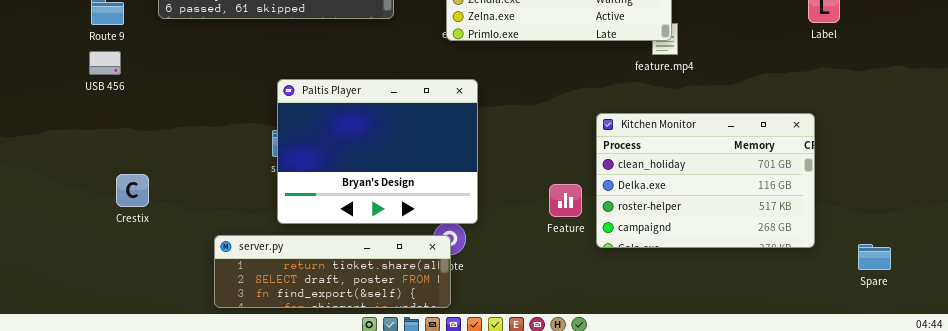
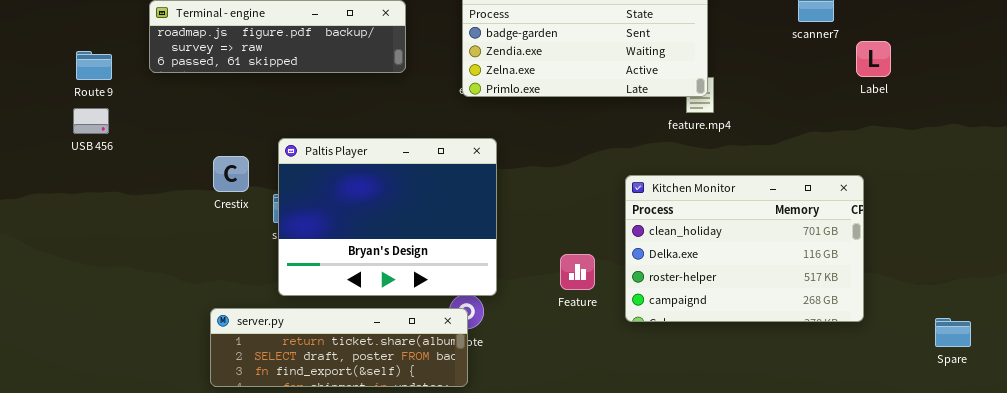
Crestix: [116,174,149,207] -> [213,156,249,192], moved
Feature: [549,184,582,217] -> [560,254,595,290], moved
Spare: [858,244,891,270] -> [935,318,971,347], moved

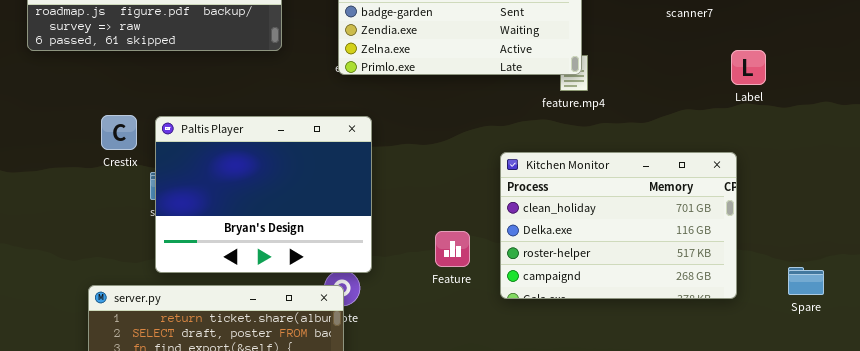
Label: [856,41,891,77] -> [731,50,766,85], moved
Crestix: [213,156,249,192] -> [101,115,137,150], moved
Spare: [935,318,971,347] -> [788,267,824,295], moved

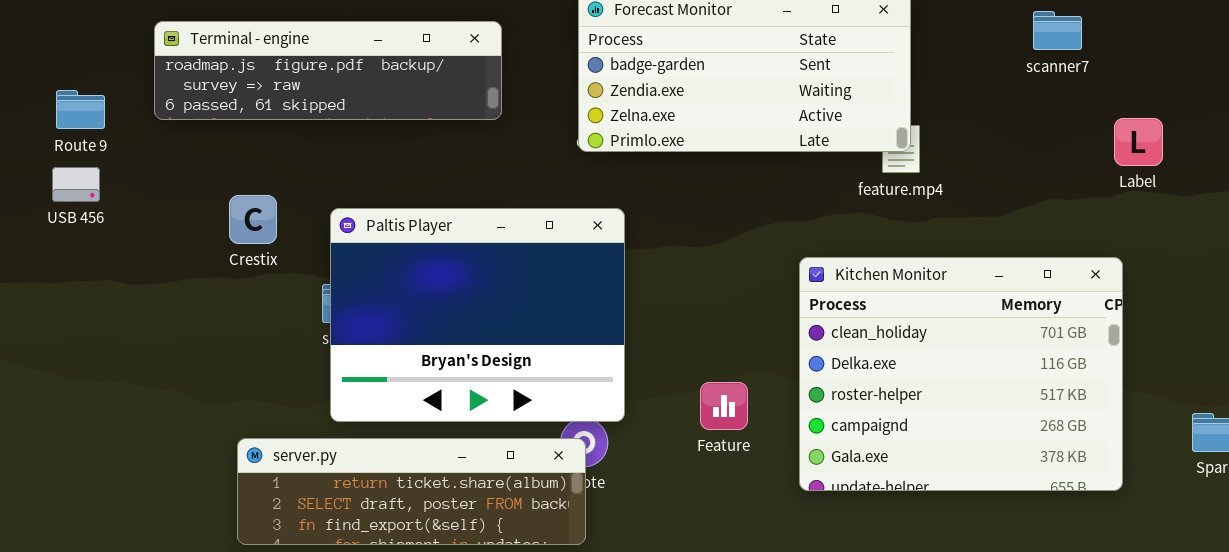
Crestix: [101,115,137,150] -> [229,195,277,244], moved
Kitchen Monitor: [500,152,737,299] -> [799,257,1123,491], resized
Feature: [435,231,470,267] -> [700,382,748,430], moved

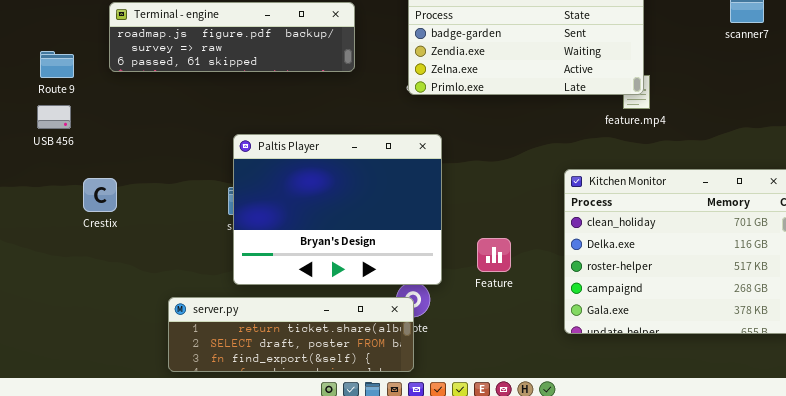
Crestix: [229,195,277,244] -> [83,178,117,212], moved
Feature: [700,382,748,430] -> [477,238,511,272], moved

